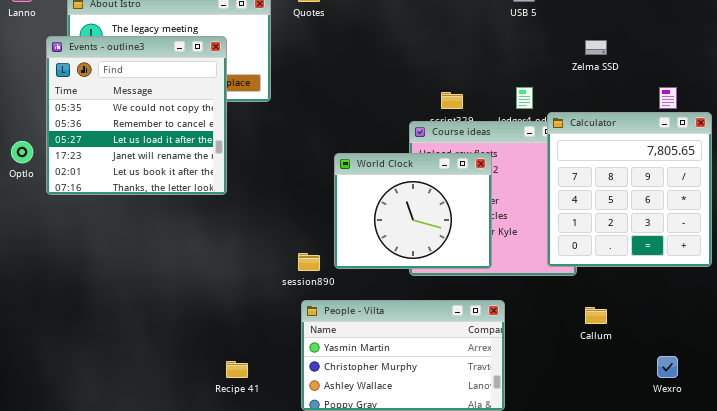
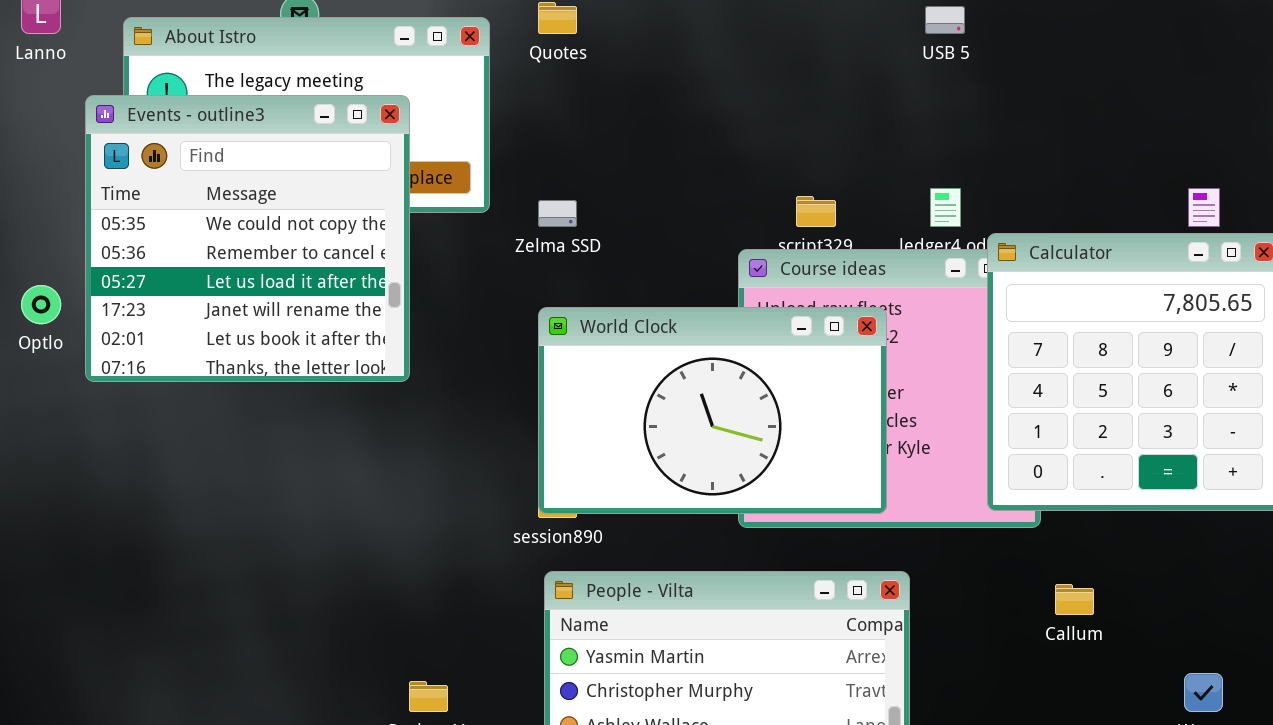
Zelma SSD: [585,40,607,55] -> [538,200,577,227], moved
World Clock: [334,153,492,269] -> [538,307,887,514], resized

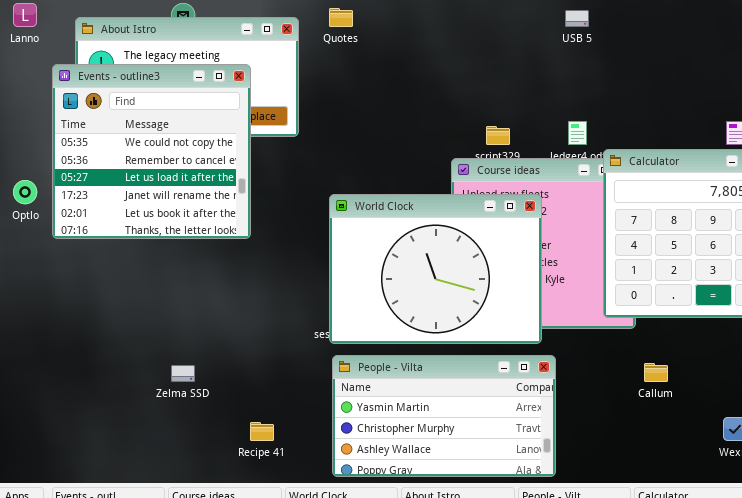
Zelma SSD: [538,200,577,227] -> [171,365,195,382], moved
World Clock: [538,307,887,514] -> [329,194,542,344], resized

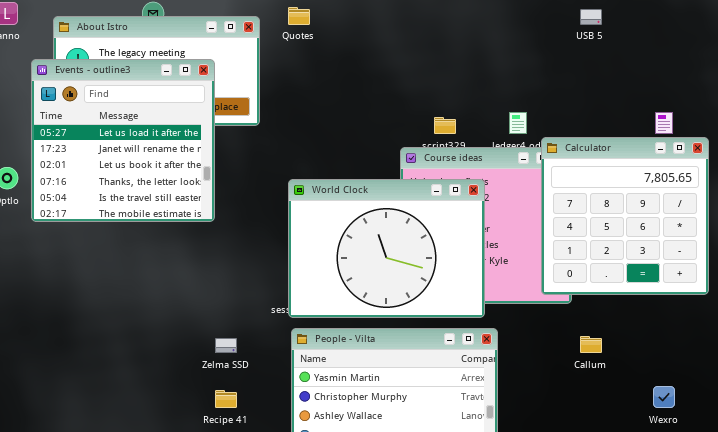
USB 5: [565,10,589,27] -> [580,9,602,25], moved
Events - outline3: [52,64,251,239] -> [31,59,215,222], scrolled down 2 rows
Zelma SSD: [171,365,195,382] -> [215,338,237,353], moved

